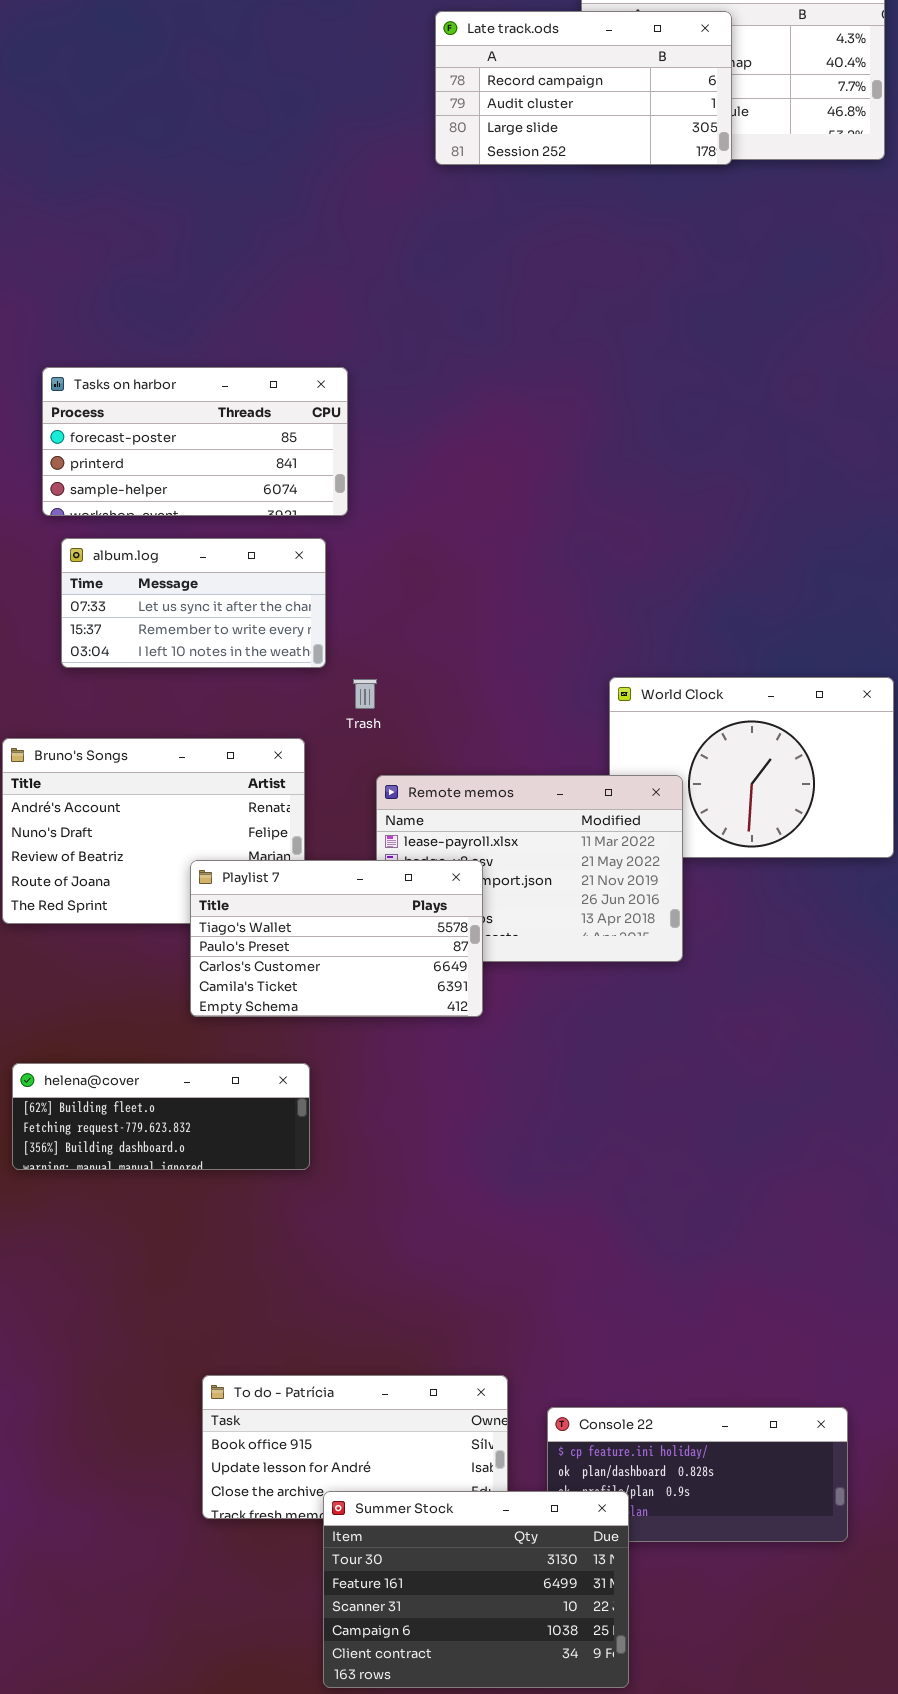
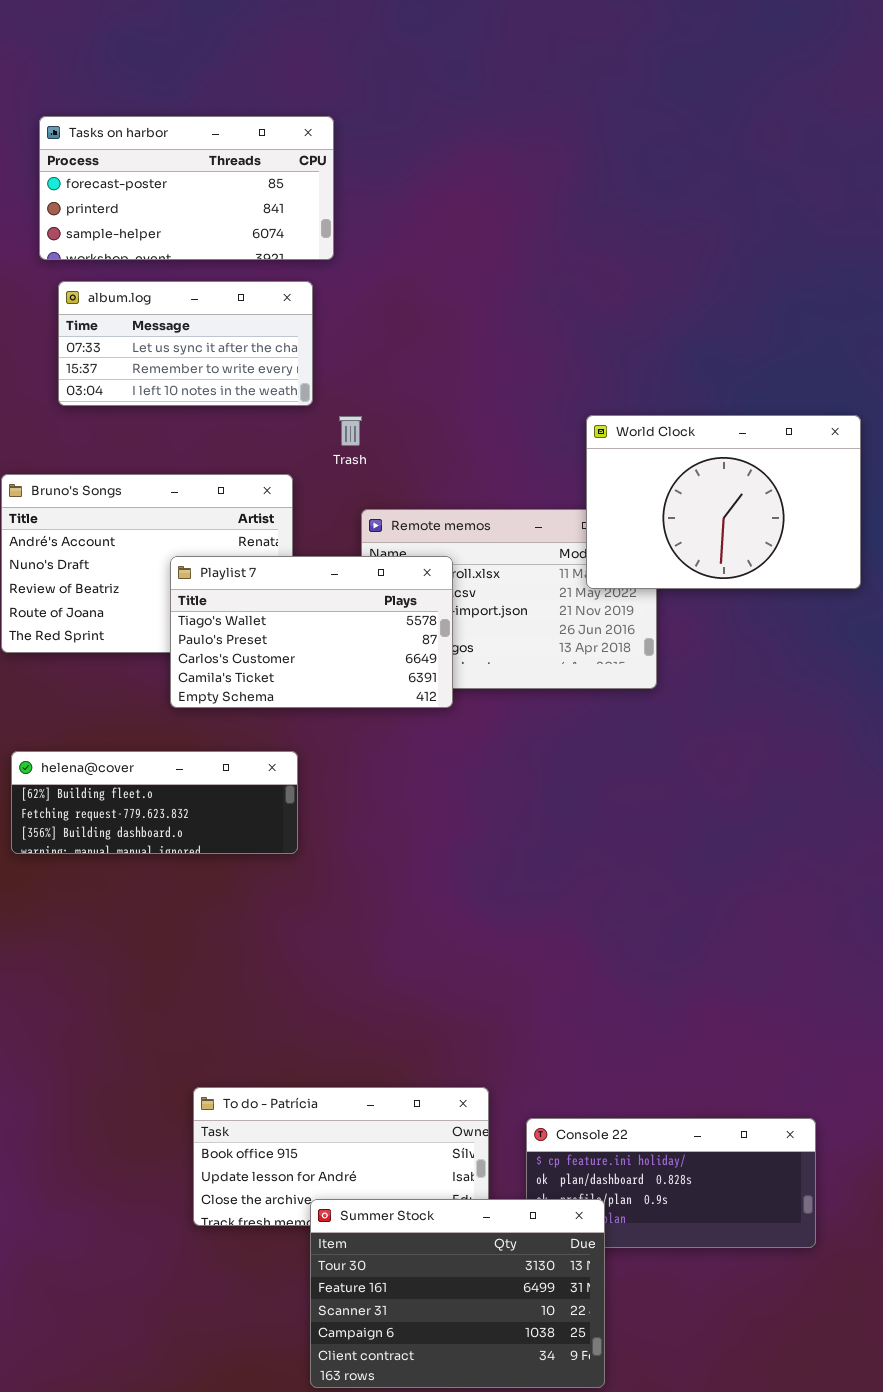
World Clock: [609,677,894,858] -> [586,415,861,589], raised
Playlist 7: [190,860,483,1017] -> [170,556,453,708], moved
helena@cover: [12,1063,310,1170] -> [11,751,298,854], moved

